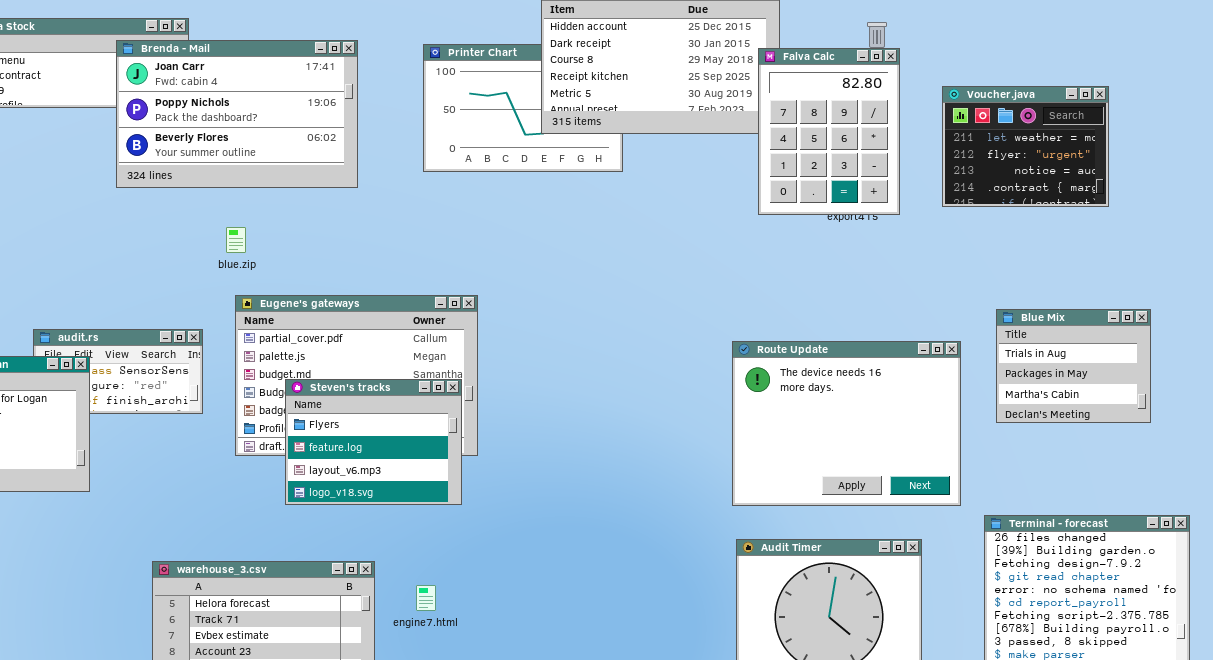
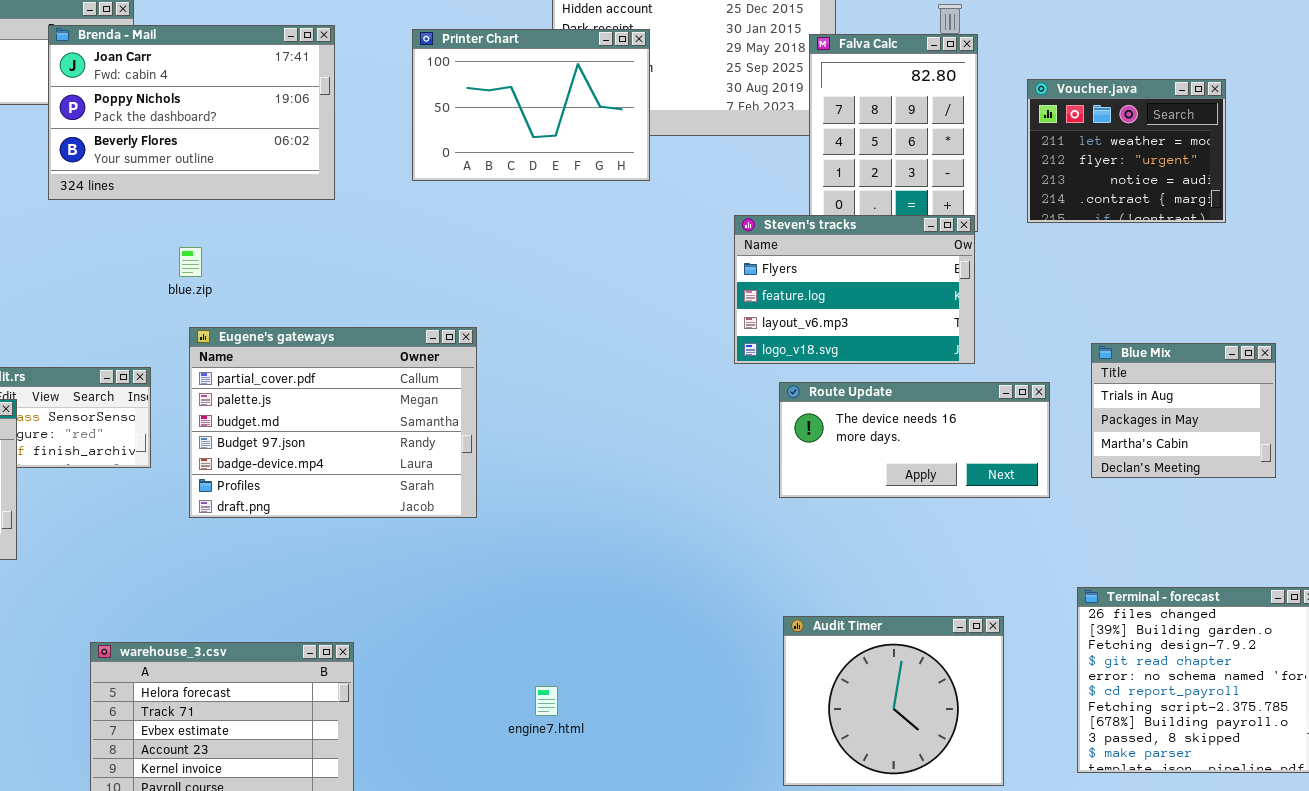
Printer Chart: [423,44,623,172] -> [412,29,650,181], raised
Route Update: [732,341,961,506] -> [779,382,1050,498], resized
Steven's tracks: [285,379,462,505] -> [734,215,975,364], moved, resized
engine7.html: [416,585,436,611] -> [535,686,558,716], moved

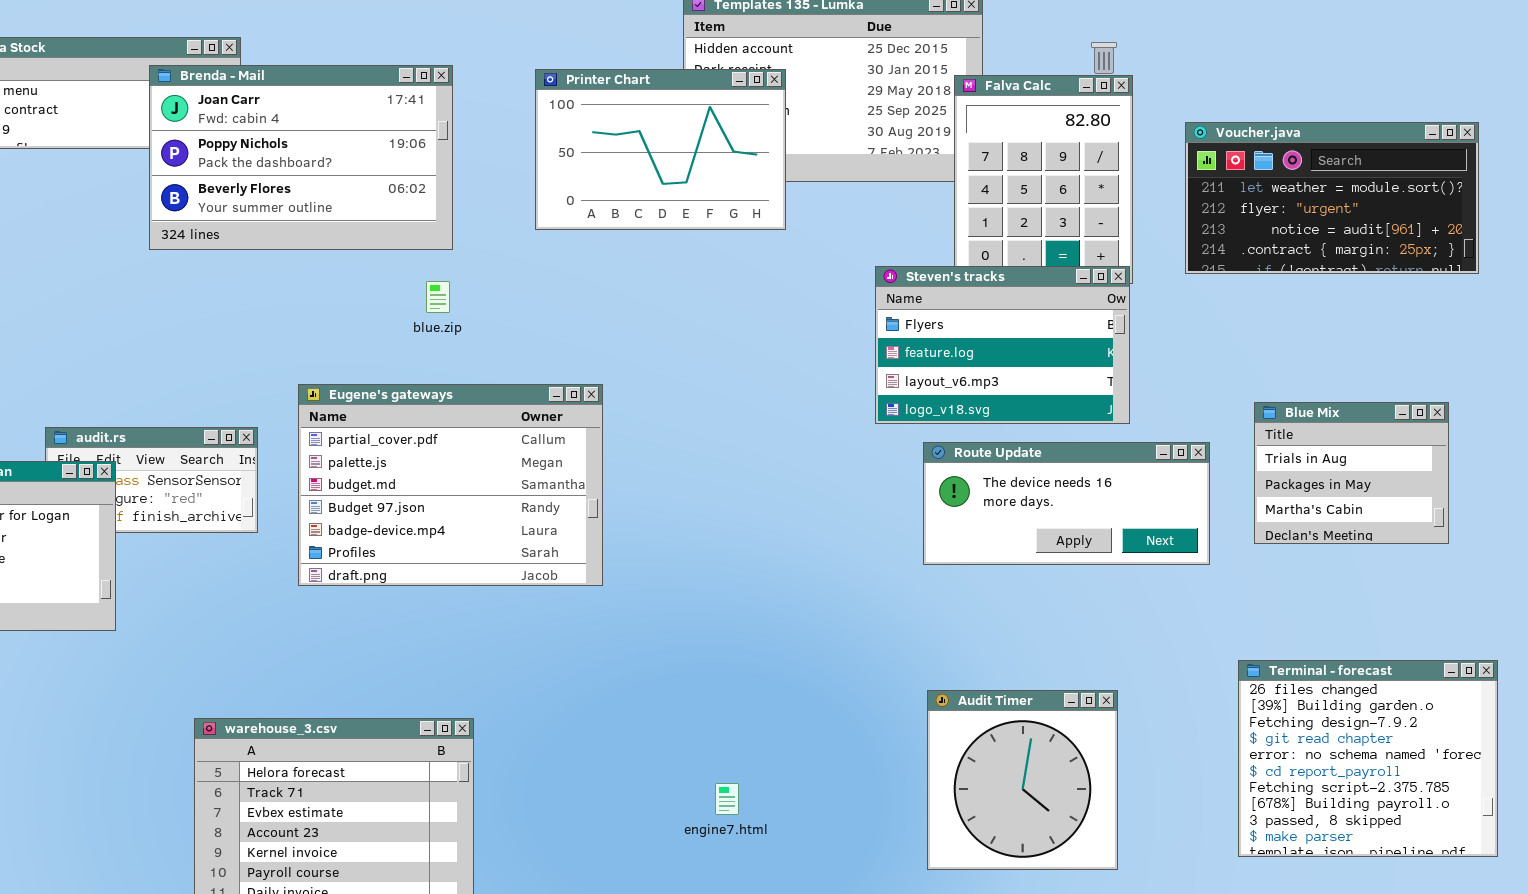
Voucher.java: [1027,79,1226,223] -> [1185,122,1479,274], resized
blue.zip: [179,247,202,277] -> [426,281,450,313], moved
Audit Timer: [783,616,1004,786] -> [927,690,1118,870], resized
engine7.html: [535,686,558,716] -> [715,783,739,815], moved

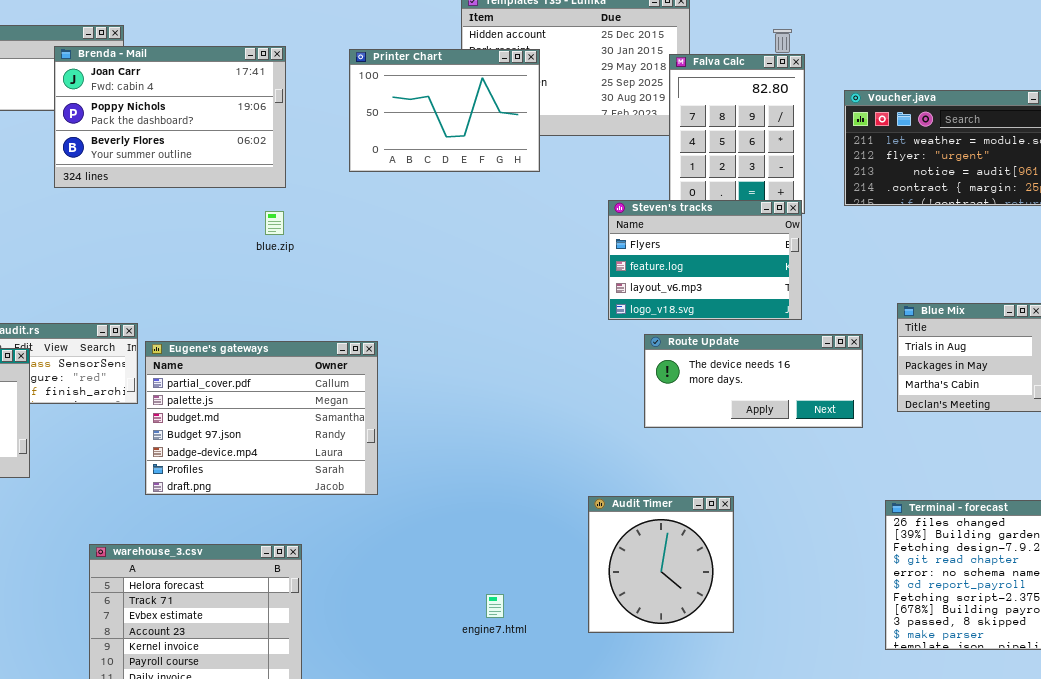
Eugene's gateways: [298,384,603,586] -> [145,341,378,495], moved
Audit Timer: [927,690,1118,870] -> [588,496,734,633], moved

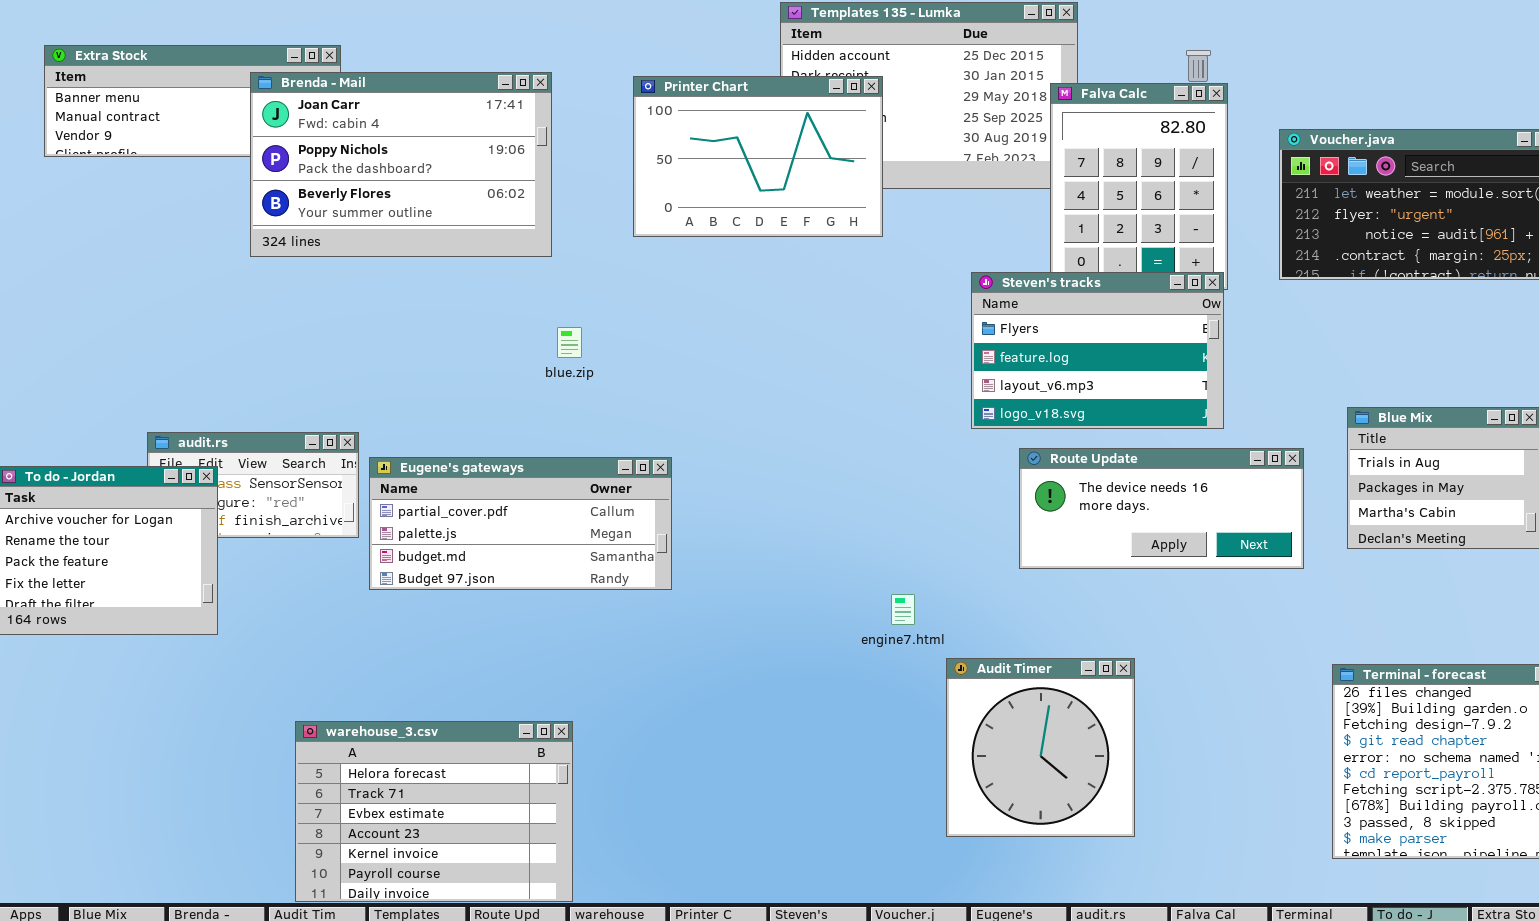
blue.zip: [265,211,284,235] -> [557,327,582,358], moved
Eugene's gateways: [145,341,378,495] -> [369,457,672,590], resized
engine7.html: [486,594,504,618] -> [891,594,915,625], moved

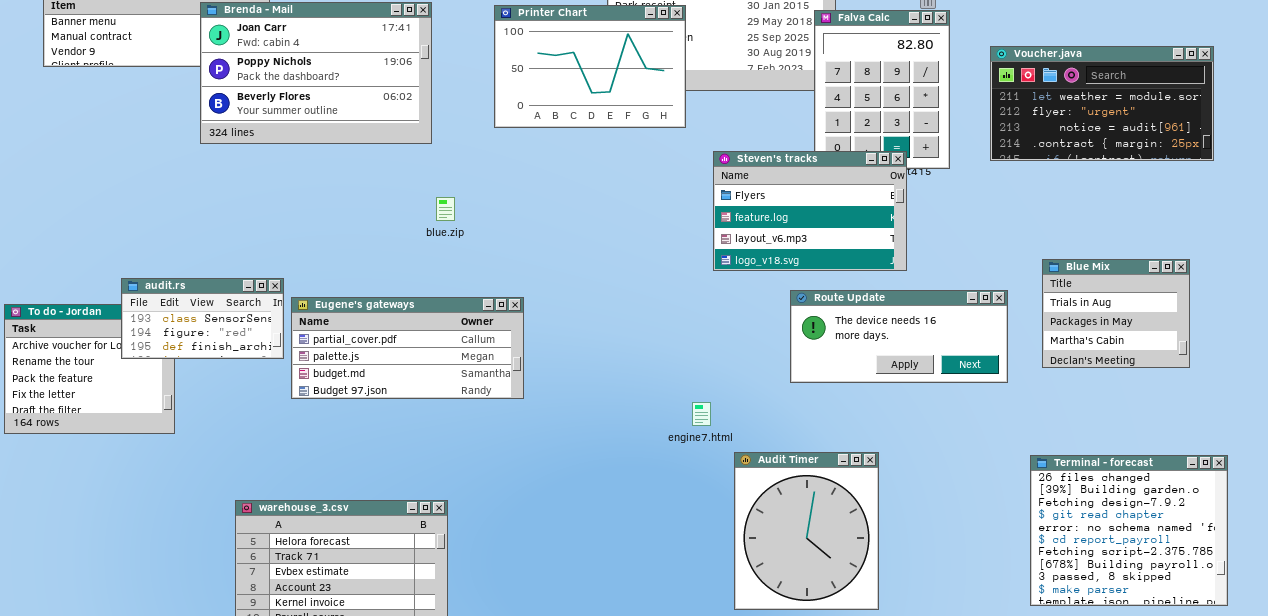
Steven's tracks: [971,272,1224,429] -> [713,151,907,271], moved
audit.rs: [147,432,359,538] -> [121,278,284,359], raised
Audit Timer: [946,658,1135,837] -> [734,452,879,610], resized

